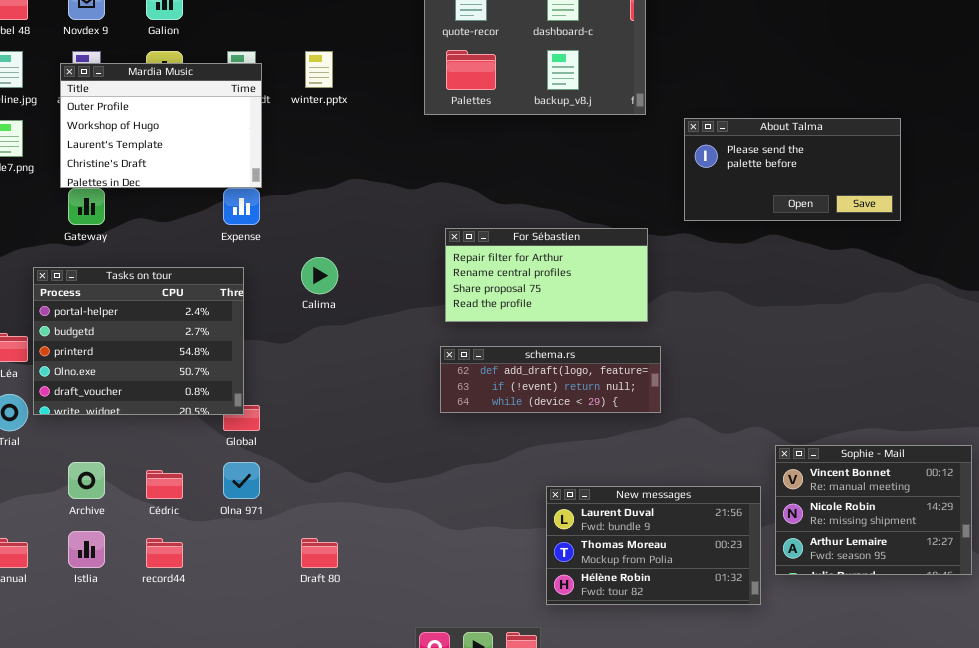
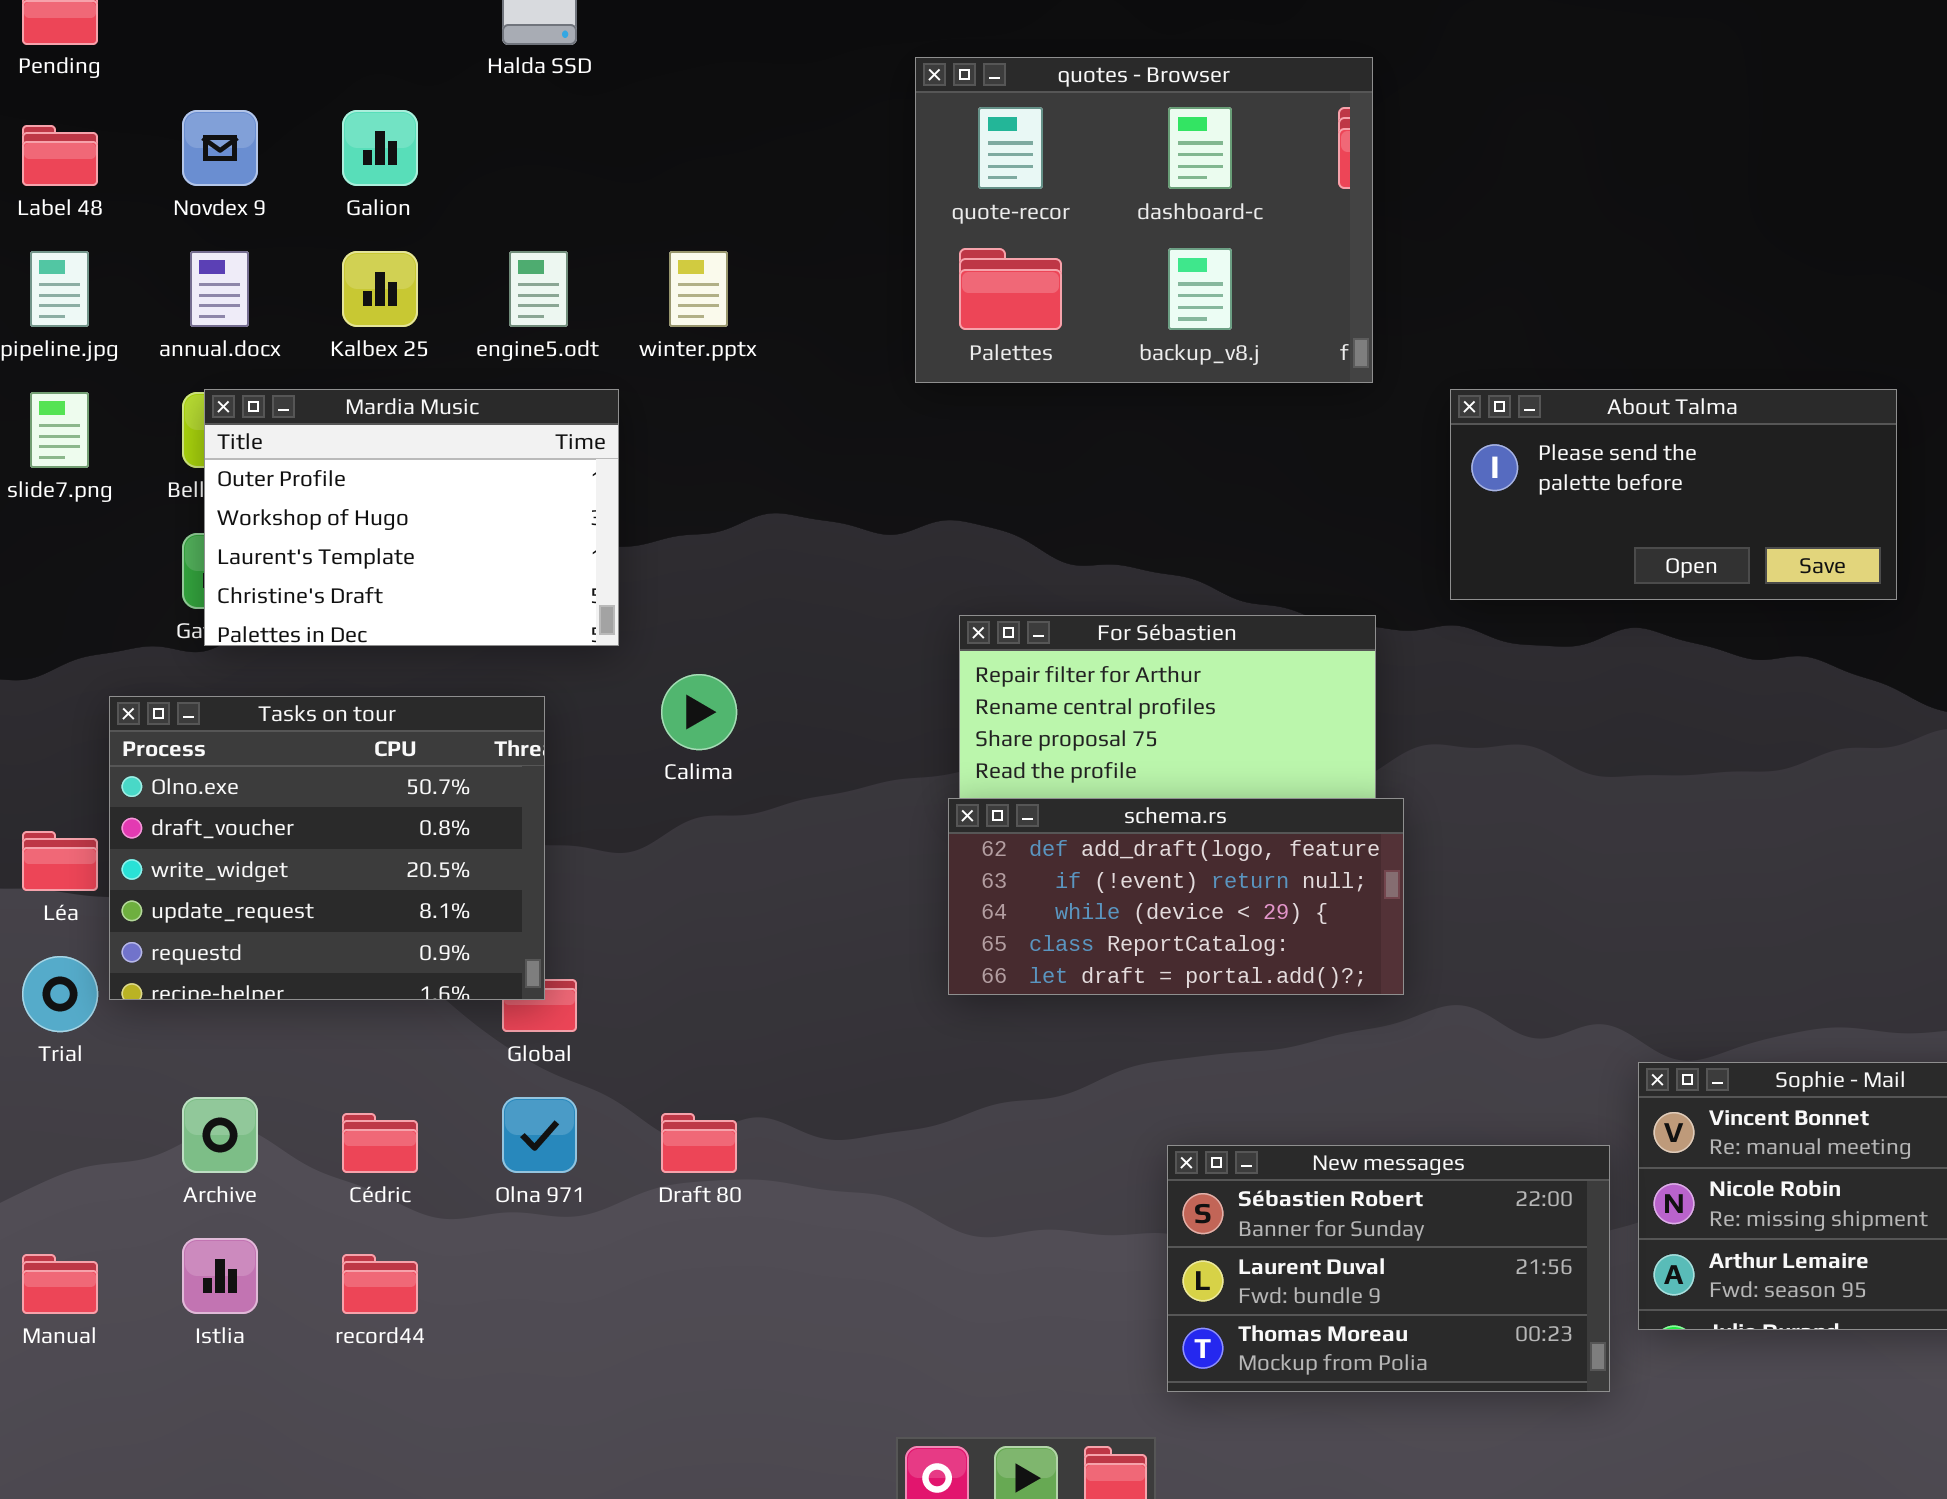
Mardia Music: [60,63,262,188] -> [204,389,619,646], moved
Tasks on tour: [33,267,244,415] -> [109,696,545,1000], scrolled down 3 rows
schema.rs: [440,346,661,413] -> [948,798,1404,995], resized
New messages: [546,486,761,605] -> [1167,1145,1610,1392], scrolled up 1 row
Draft 80: [301,538,338,568] -> [661,1113,737,1173], moved

